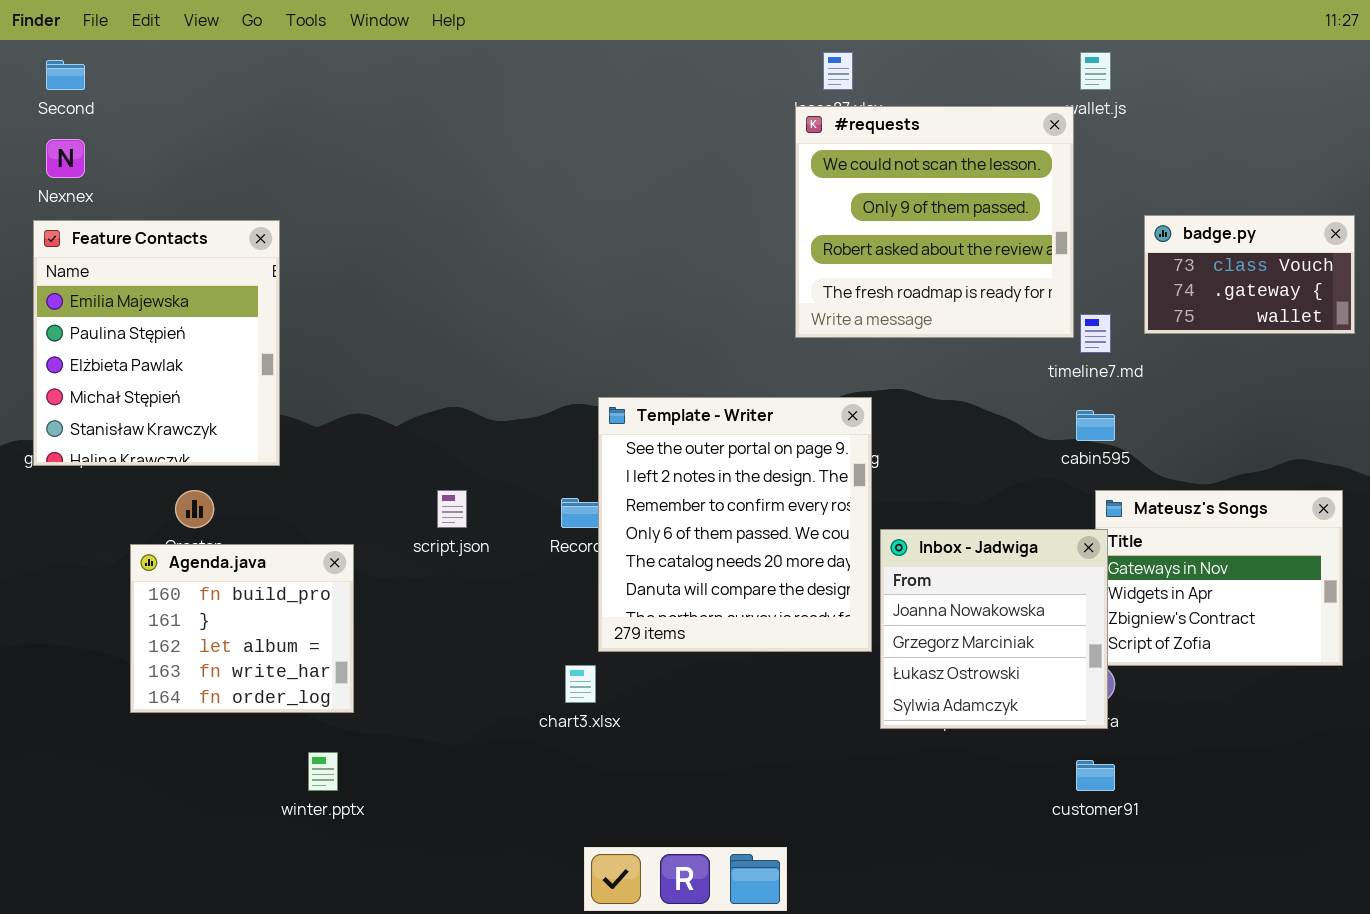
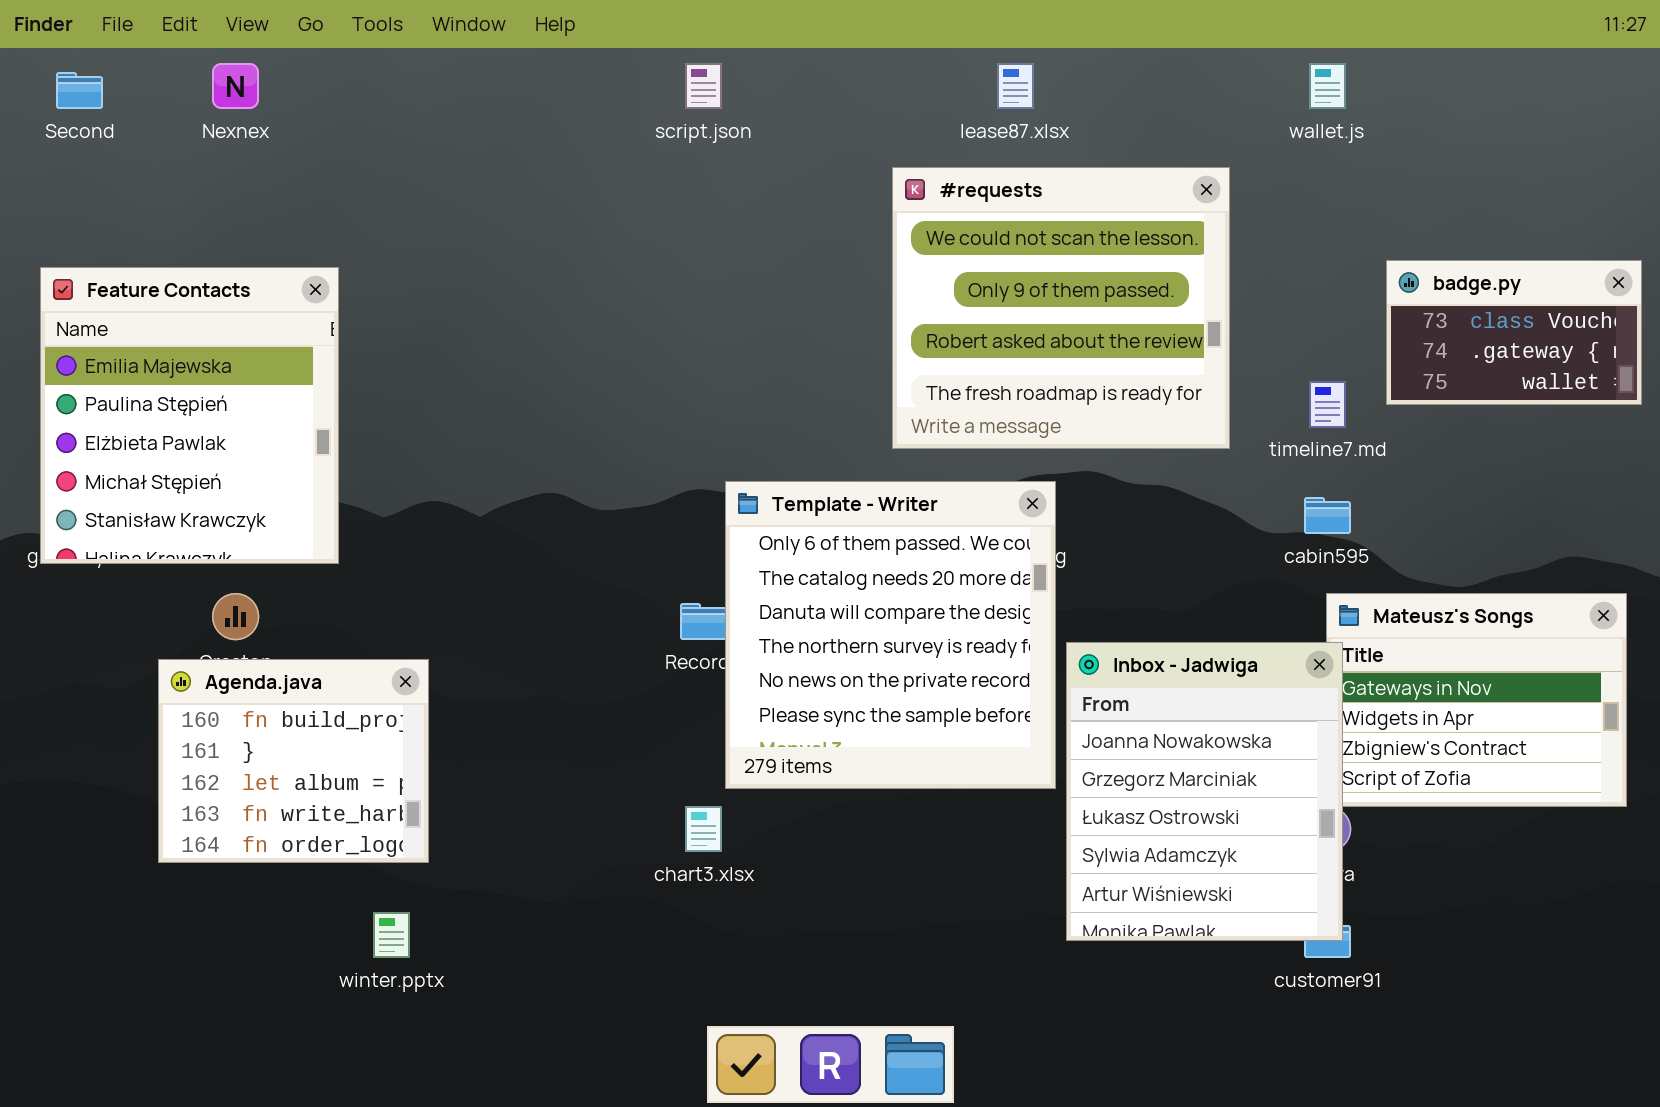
#requests: [795,106,1074,338] -> [892,167,1230,449], moved
Nexnex: [46,139,85,178] -> [212,63,259,109], moved
Template - Writer: [598,397,872,652] -> [725,481,1056,789], scrolled down 3 rows
script.json: [437,490,467,528] -> [685,63,722,109], moved
Inbox - Jadwiga: [880,529,1108,729] -> [1066,642,1343,941], resized

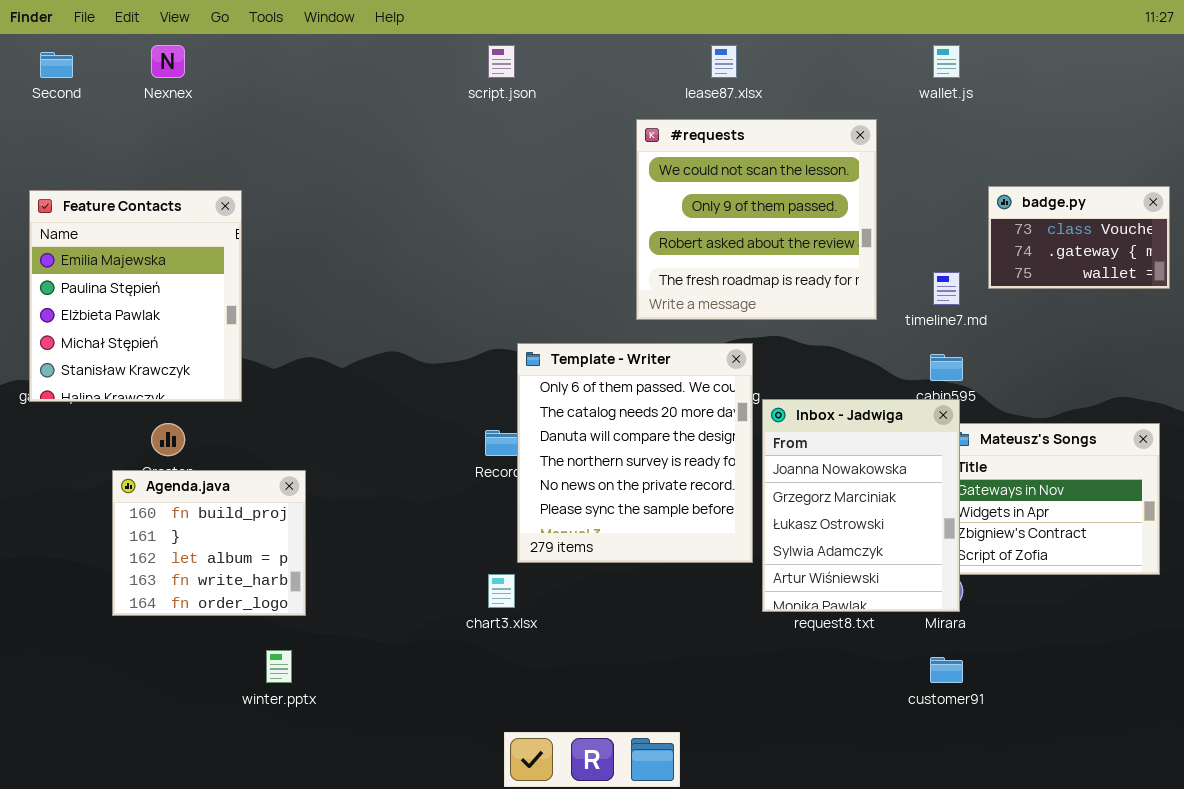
Inbox - Jadwiga: [1066,642,1343,941] -> [762,399,960,612], moved

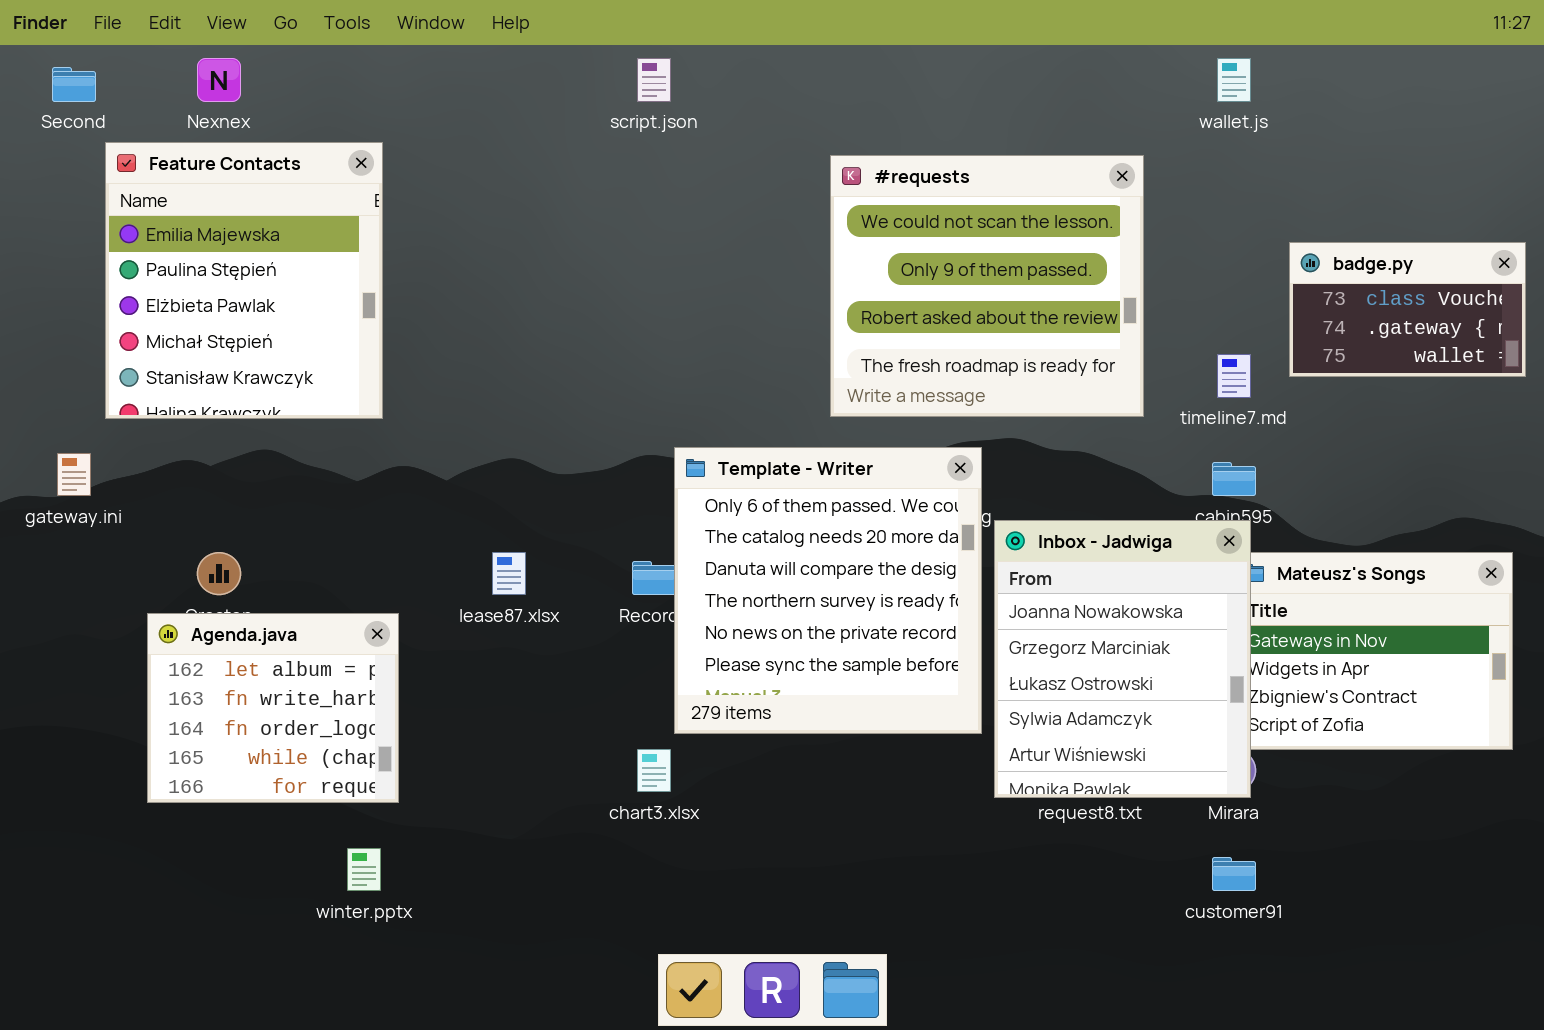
lease87.xlsx: [711,45,737,78] -> [492,552,526,595], moved
Feature Contacts: [29,190,242,402] -> [105,142,383,419], moved
Agenda.java: [112,470,306,616] -> [147,613,399,803], scrolled down 2 rows

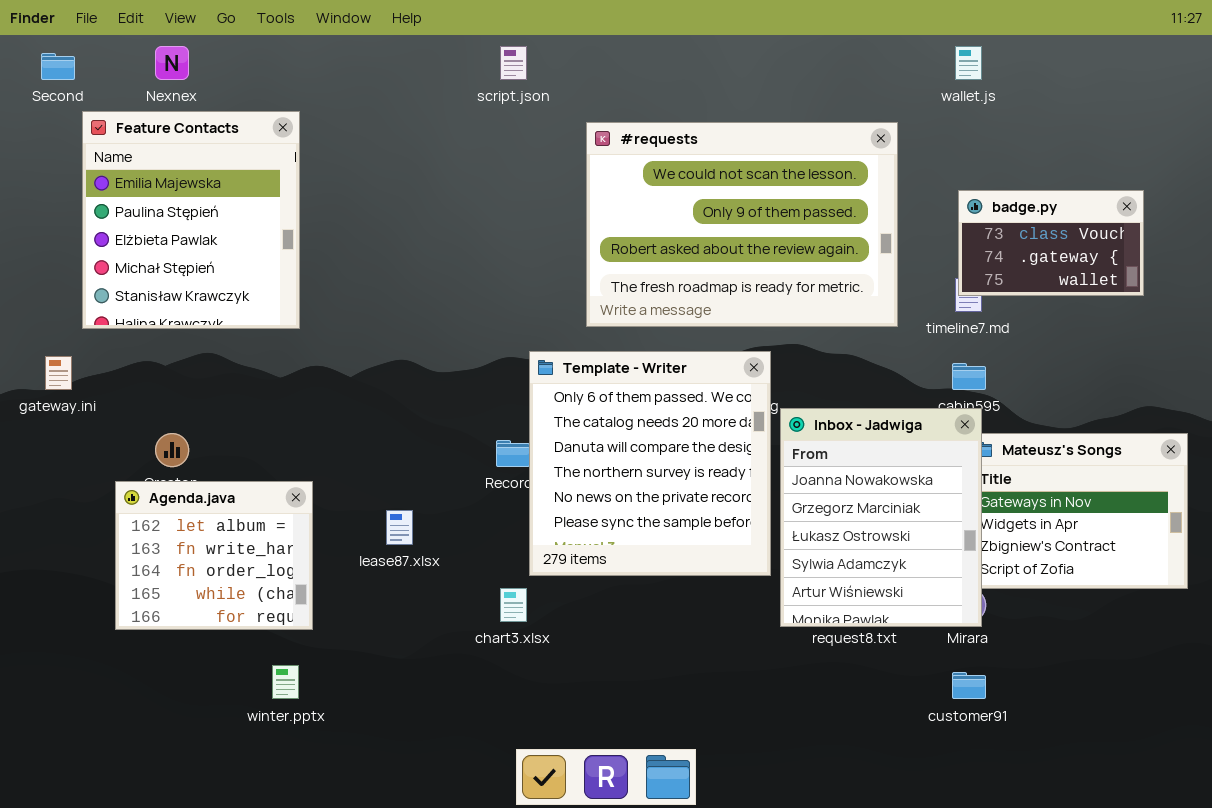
#requests: [830,155,1144,417] -> [586,122,898,327], resized
badge.py: [1289,242,1526,377] -> [958,190,1144,296], moved
lease87.xlsx: [492,552,526,595] -> [386,510,413,545], moved

